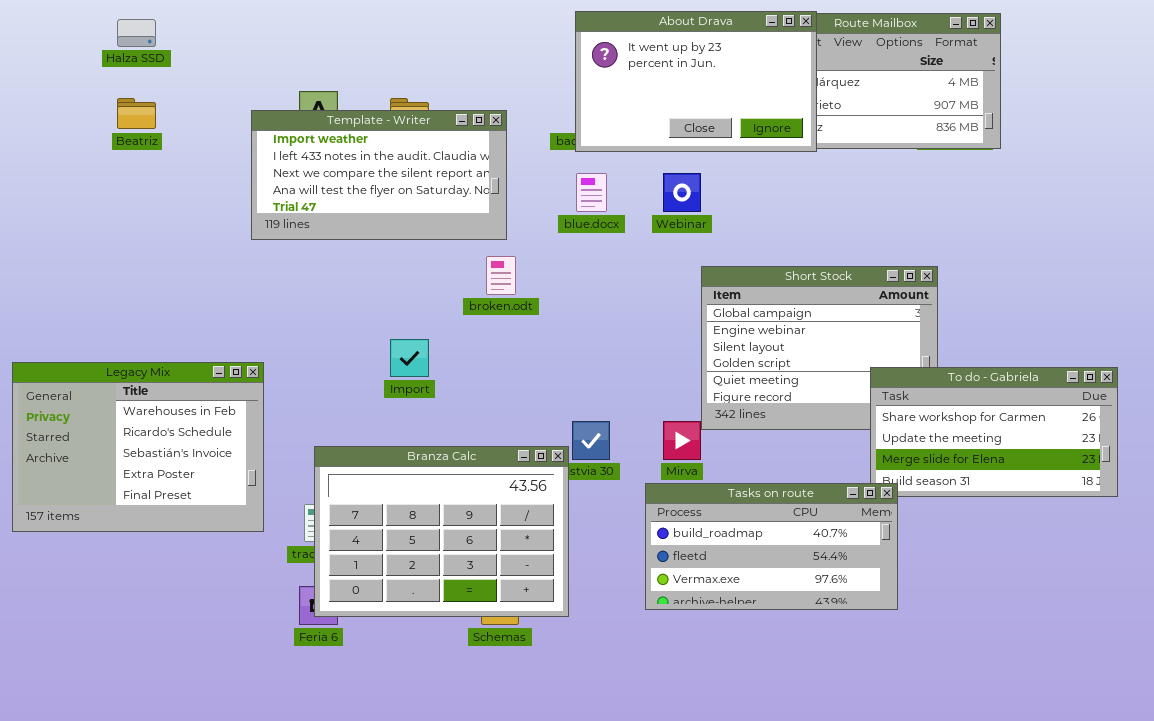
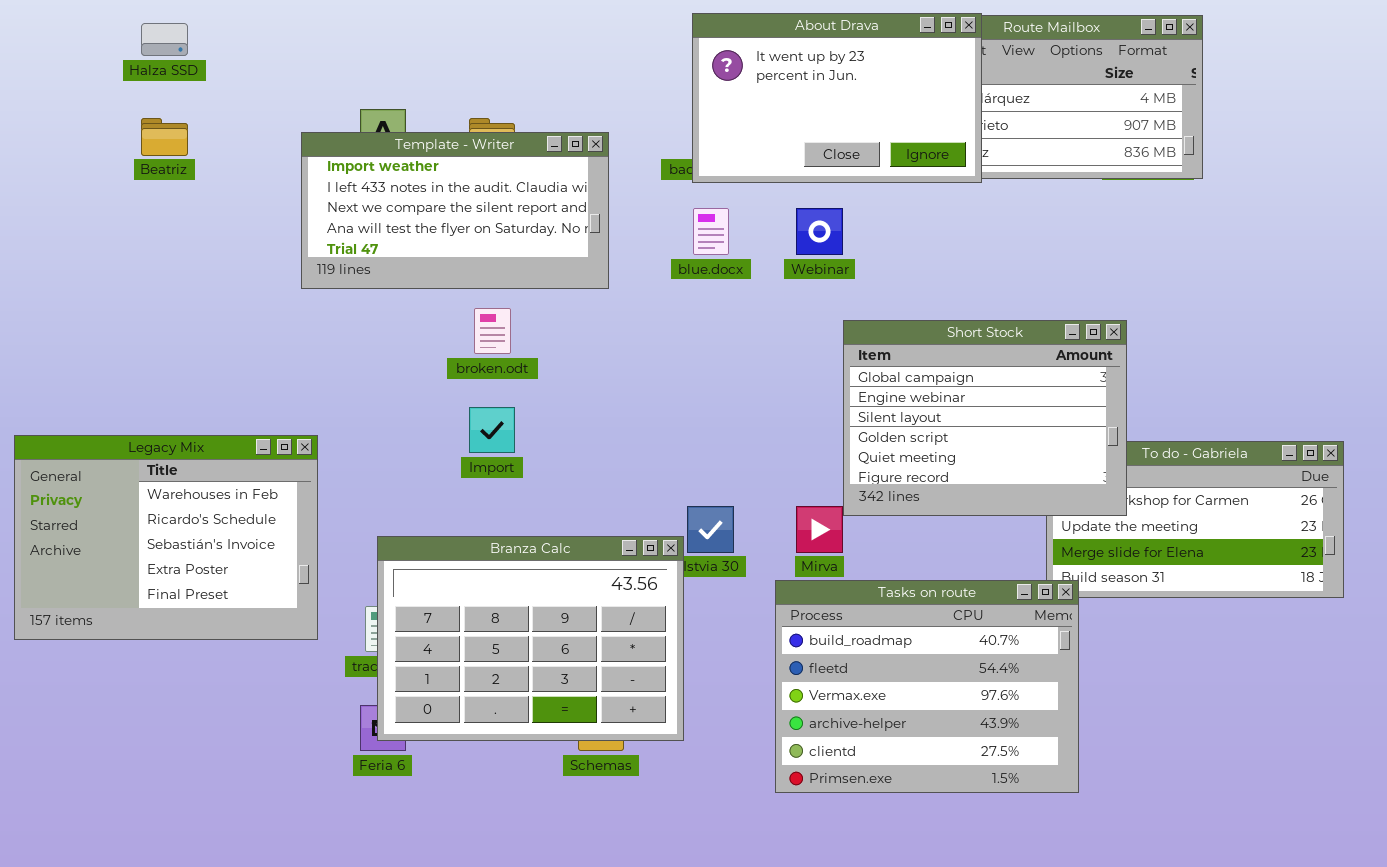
broken.odt: [486,256,516,295] -> [474,308,511,354], moved
Short Stock: [701,266,938,430] -> [843,320,1127,516], raised
Tasks on route: [645,483,898,610] -> [775,580,1079,793], resized

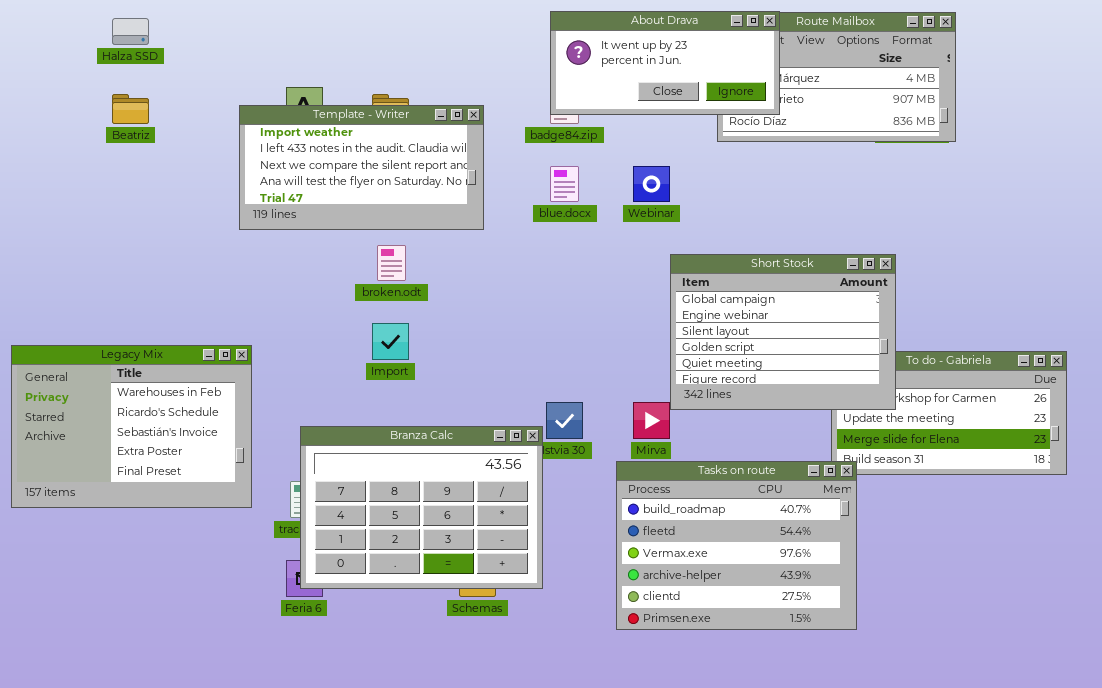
About Drava: [692,13,982,183] -> [550,11,780,115], resized

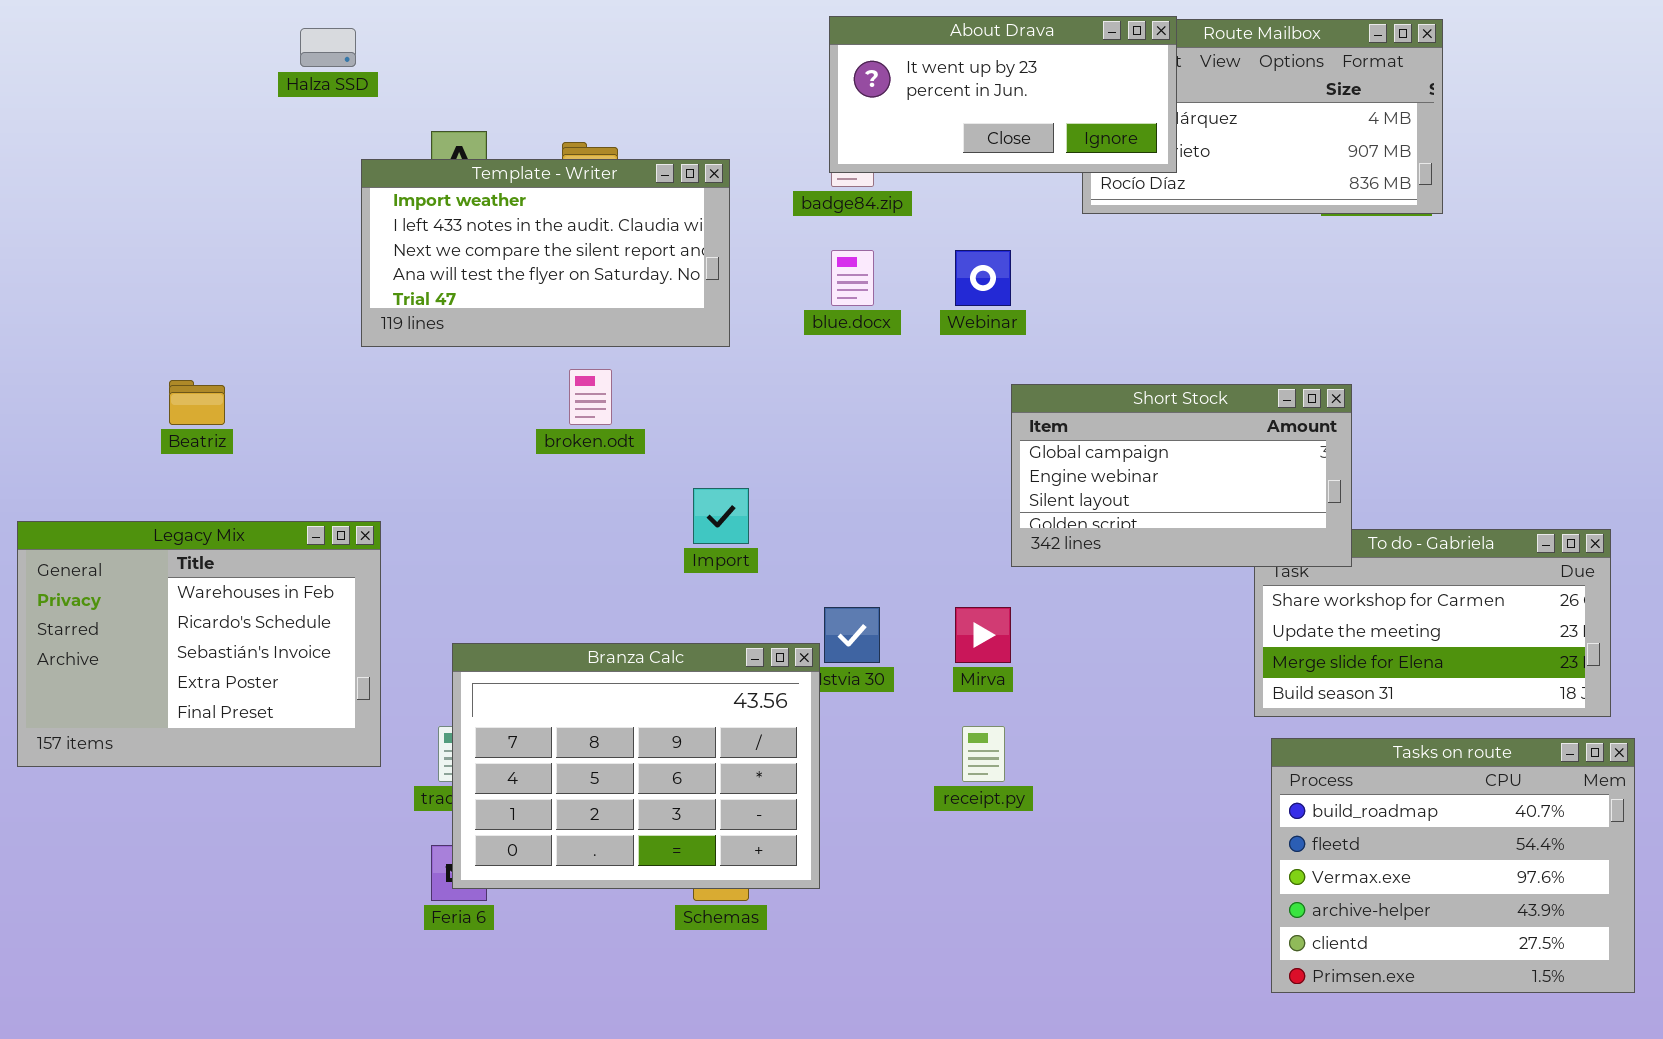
Halza SSD: [112,18,149,45] -> [300,28,356,67], moved
Beatriz: [112,94,149,124] -> [169,380,225,425], moved
Short Stock: [670,254,896,410] -> [1011,384,1352,567], resized
Import: [372,323,409,360] -> [693,488,749,544], moved
Tasks on route: [616,461,857,630] -> [1271,738,1635,993], moved

